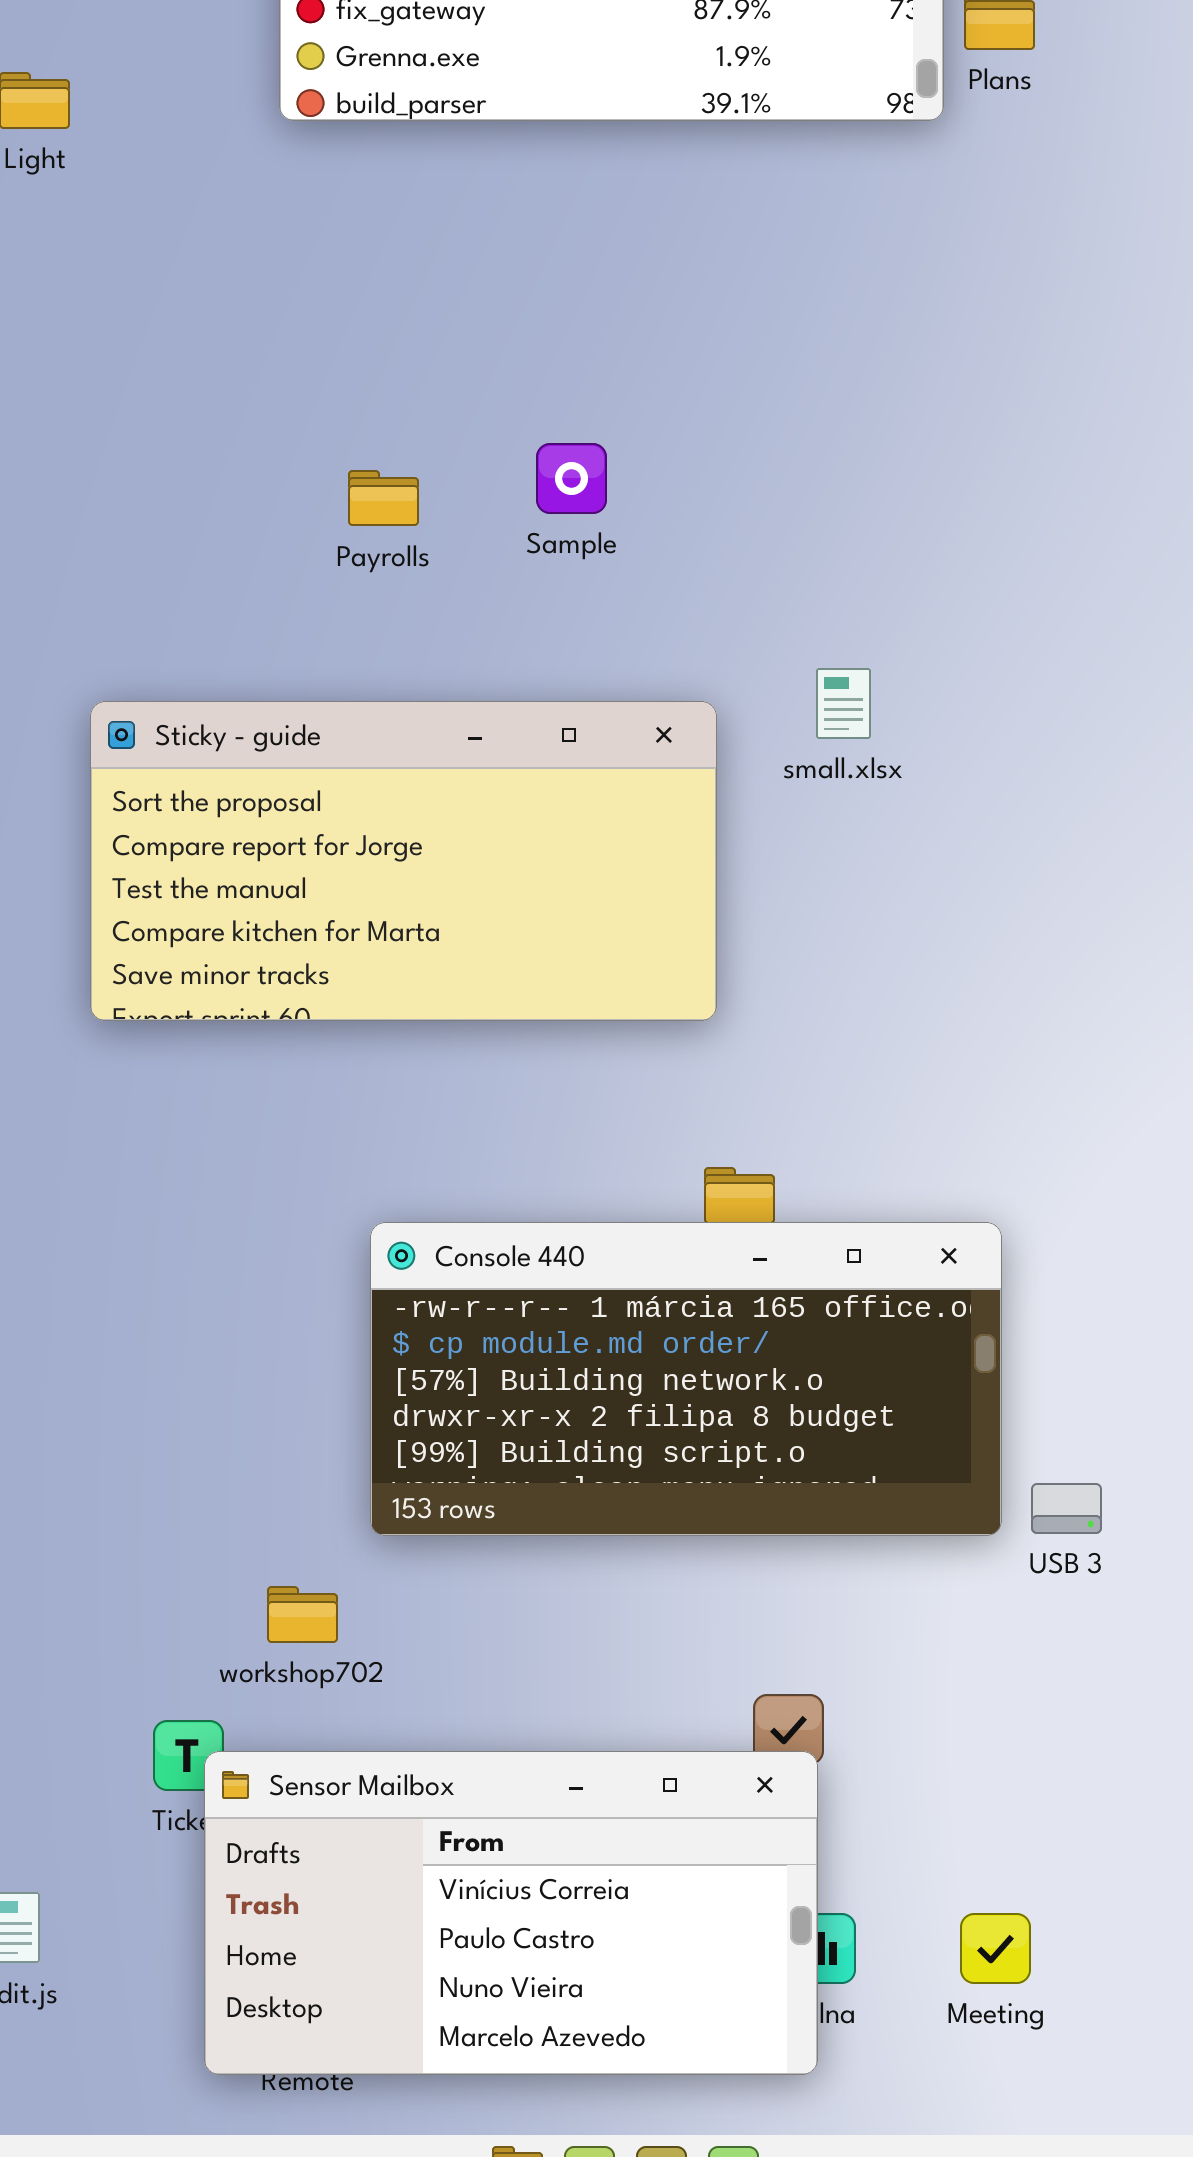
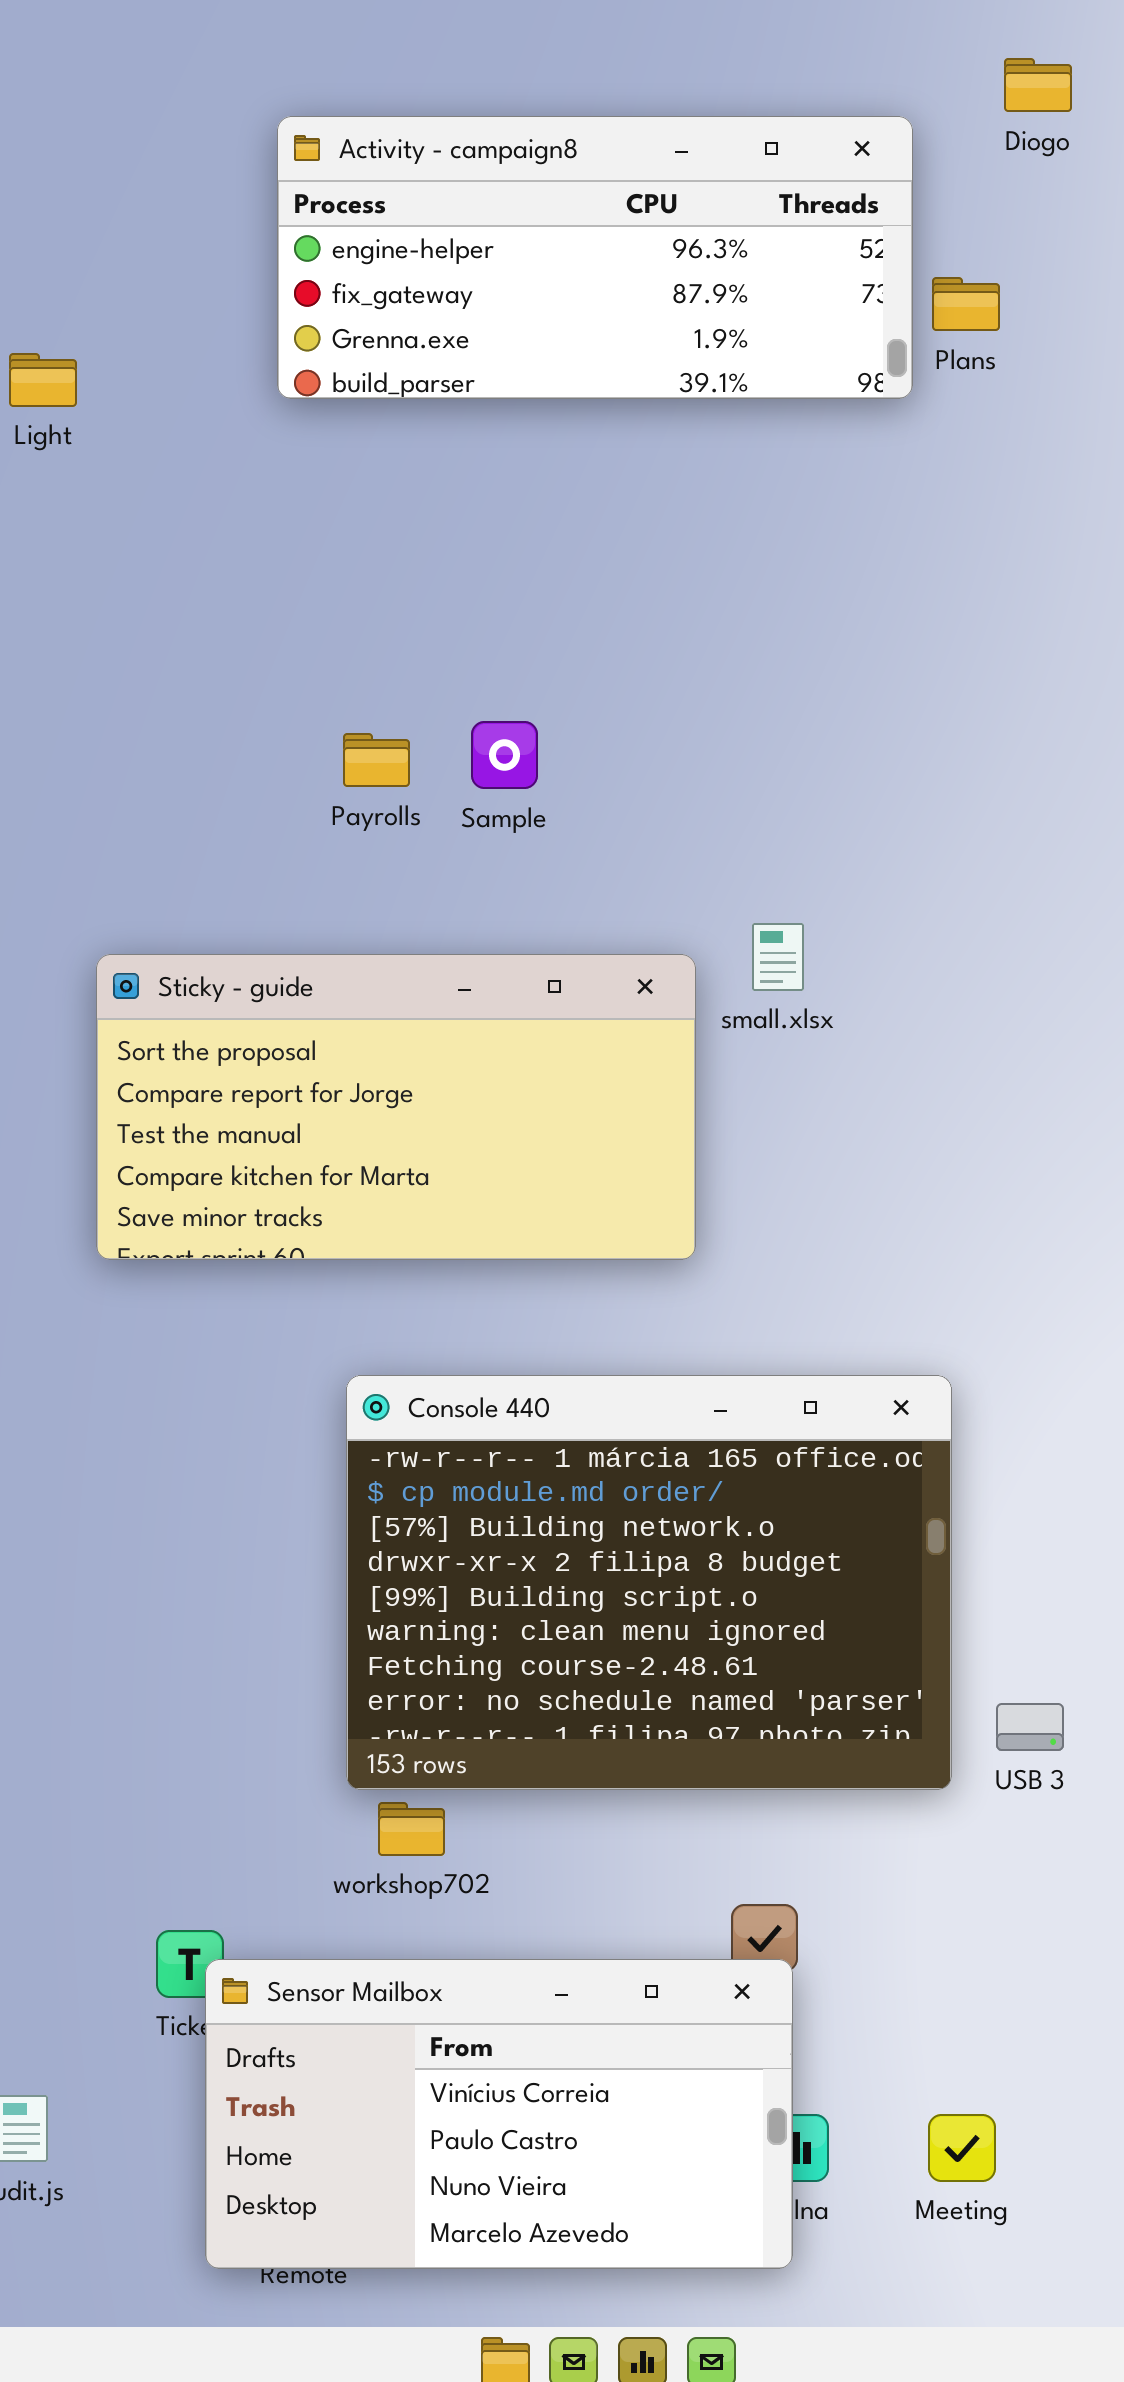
Sample: [536,443,607,514] -> [471,721,538,789], moved
small.xlsx: [816,668,871,739] -> [752,923,804,991], moved
Console 440: [370,1222,1002,1536] -> [346,1375,952,1790], moved, resized
workshop702: [267,1586,338,1643] -> [378,1802,445,1856], moved

